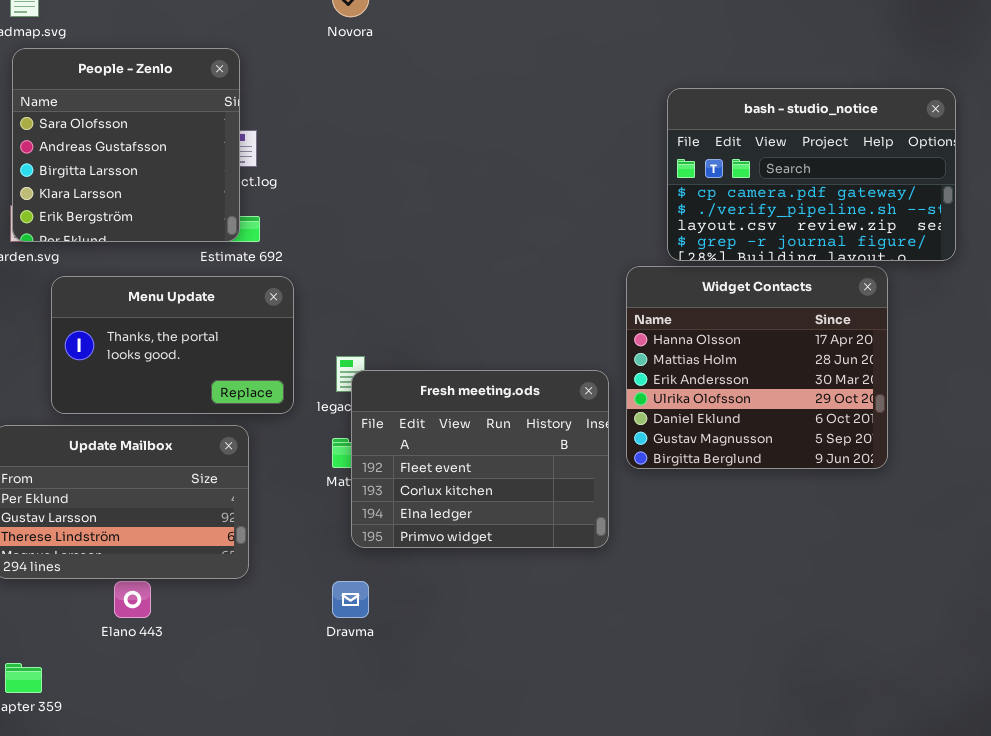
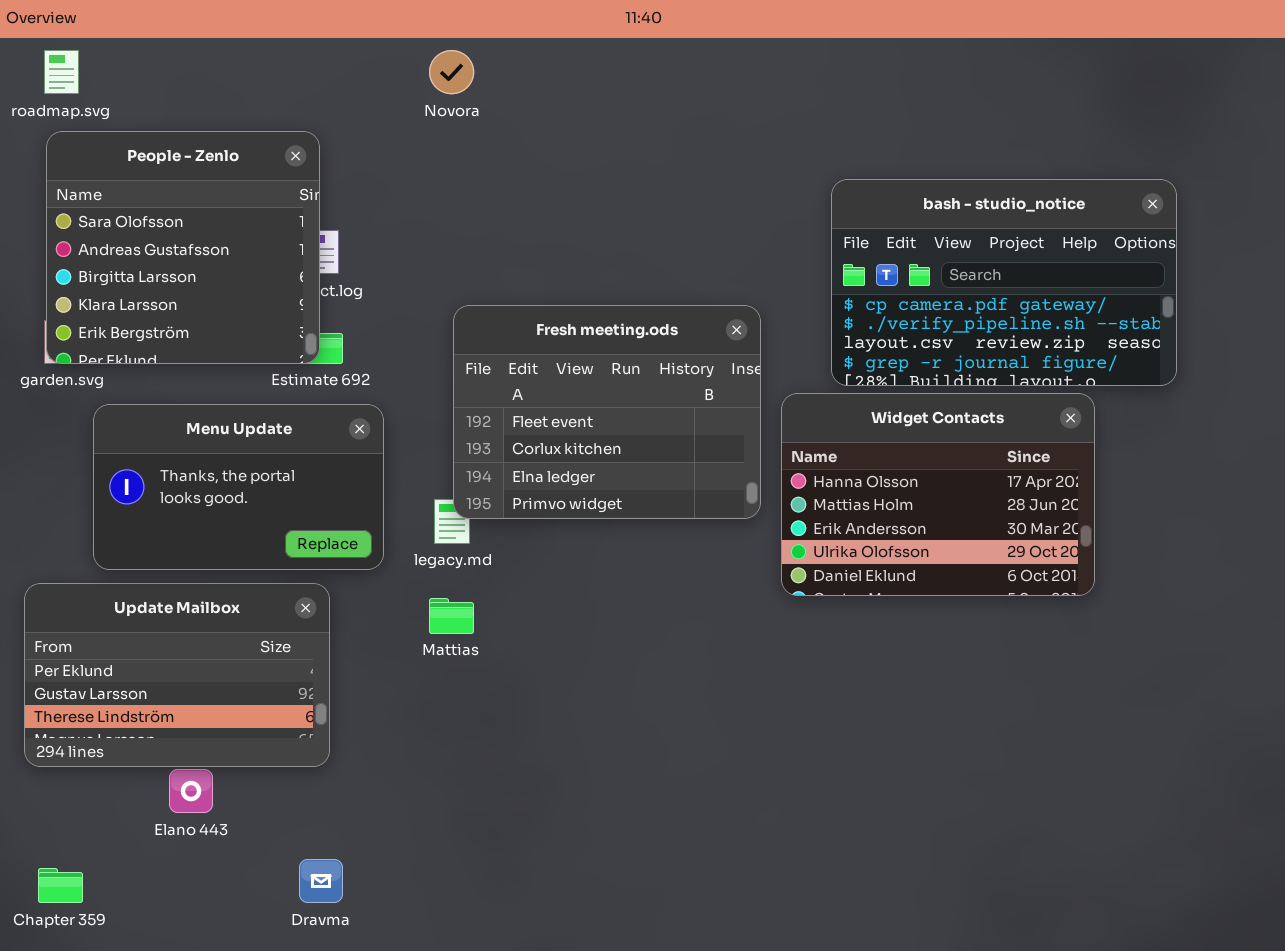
Widget Contacts: [626,266,888,469] -> [781,393,1095,596], resized
Fresh meeting.ods: [351,370,609,548] -> [453,305,761,519], moved
Dravma: [332,581,369,618] -> [299,859,343,903], moved

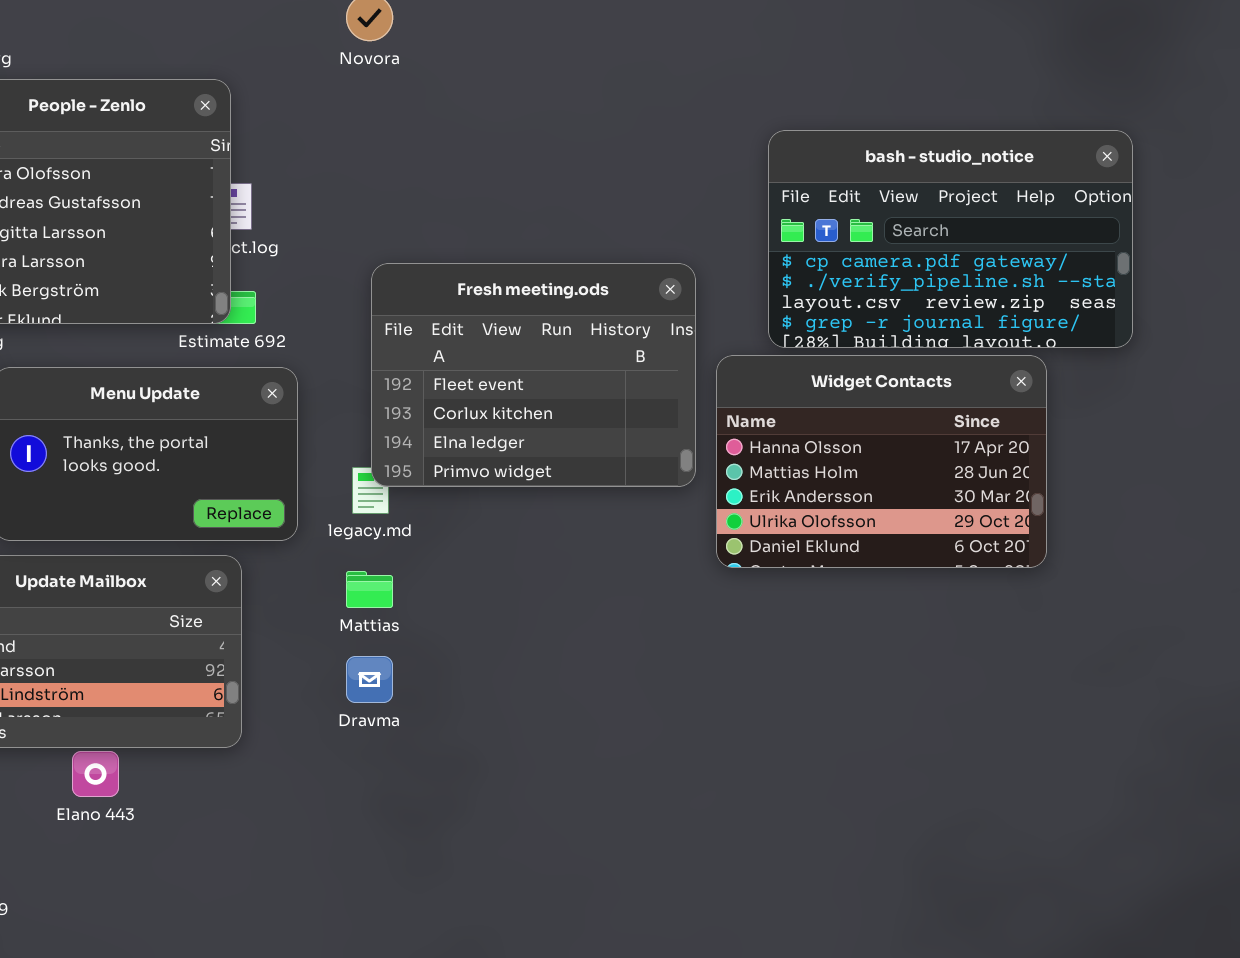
Dravma: [299,859,343,903] -> [346,656,393,703], moved

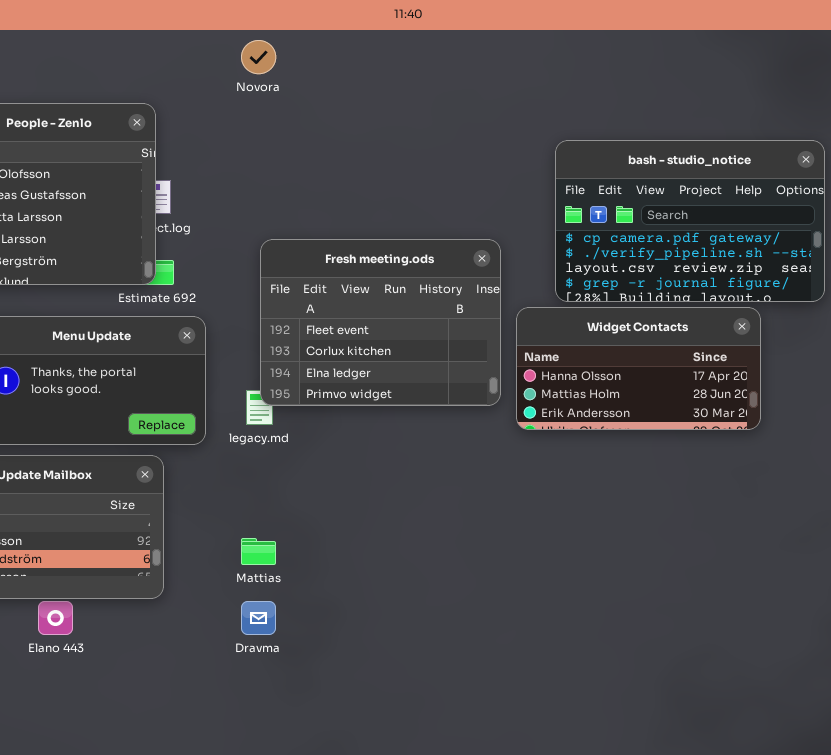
Widget Contacts: [716,355,1047,568] -> [516,307,761,430], resized
Mattias: [346,571,393,608] -> [241,538,276,565], moved
Dravma: [346,656,393,703] -> [241,601,276,635], moved

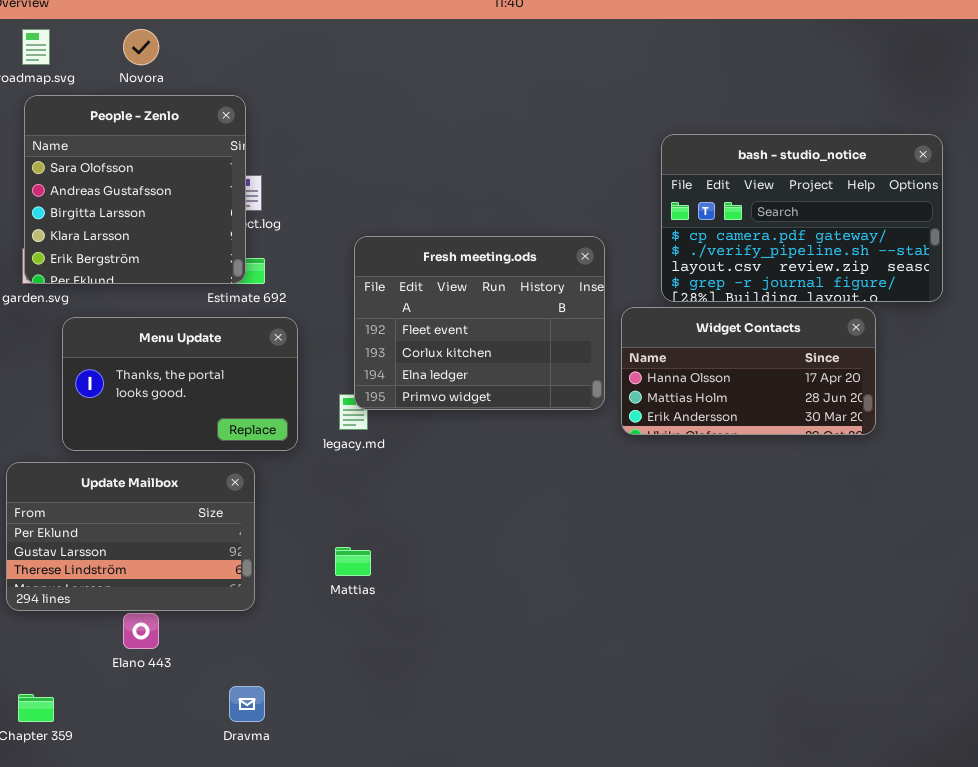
Novora: [241,40,276,74] -> [123,29,159,65], moved
Dravma: [241,601,276,635] -> [229,686,265,722], moved

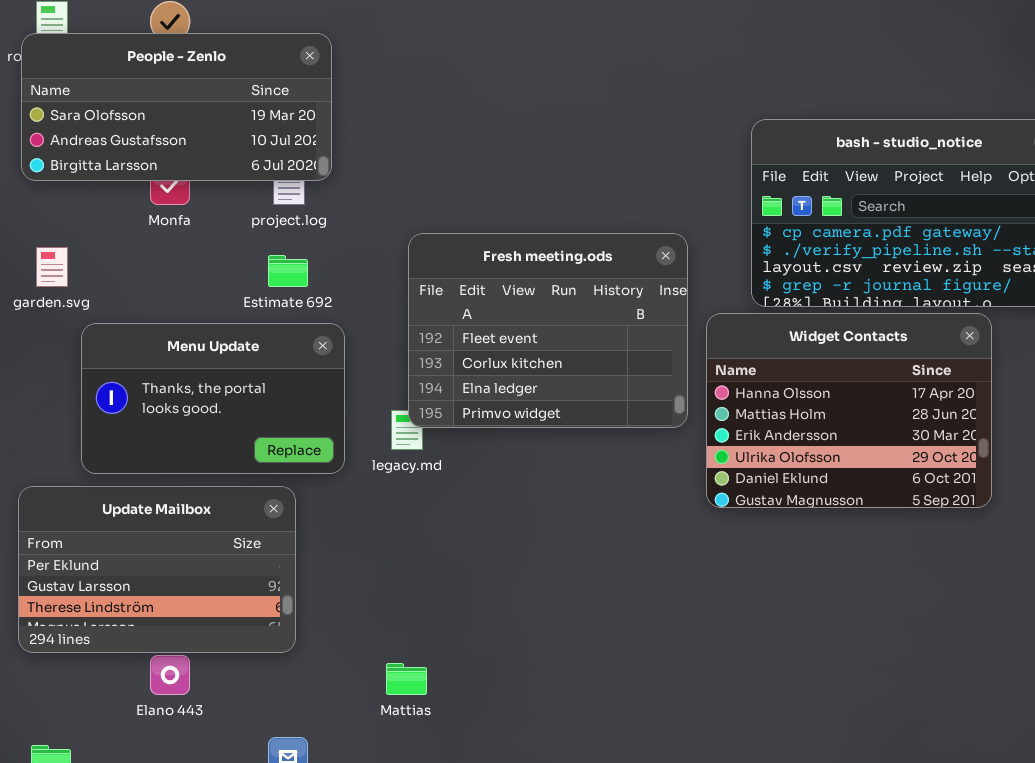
People - Zenlo: [24,95,246,284] -> [21,33,332,181], moved, resized
Widget Contacts: [621,307,876,435] -> [706,313,992,508], resized
Mattias: [335,547,371,576] -> [386,663,427,695], moved

